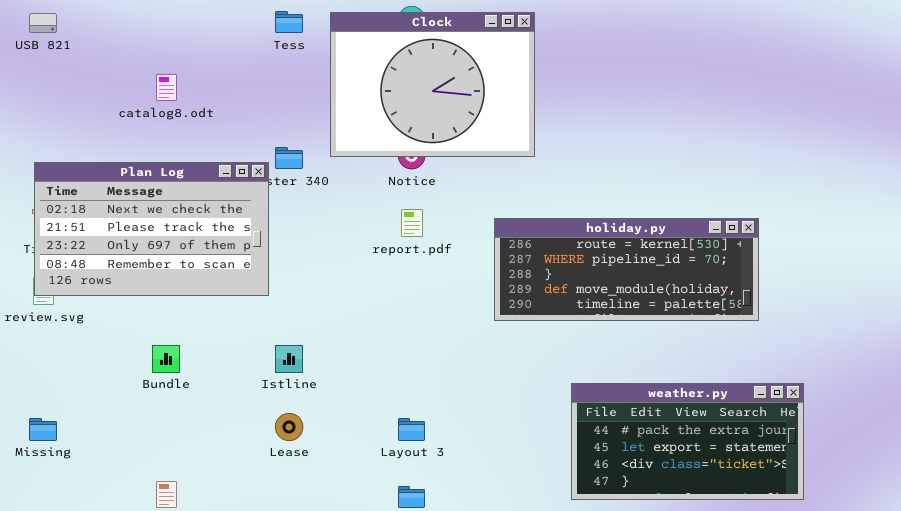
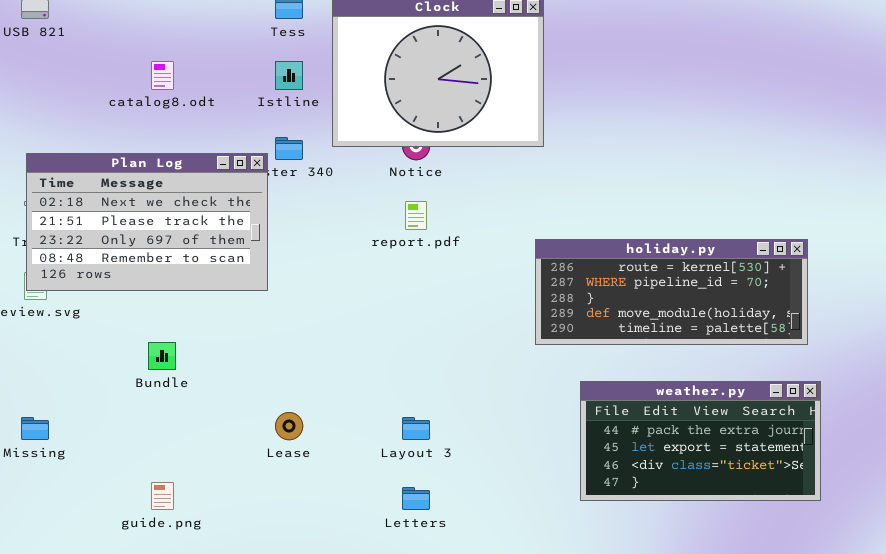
holiday.py: [494,218,759,321] -> [535,239,808,345], moved
Istline: [275,345,303,373] -> [275,61,303,90], moved

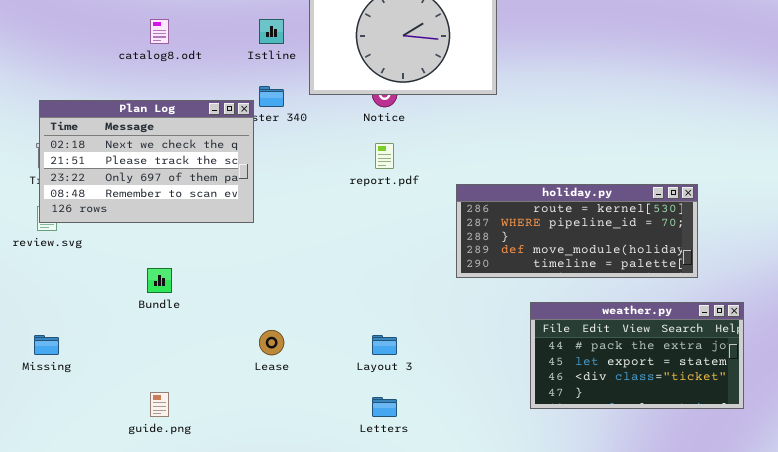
holiday.py: [535,239,808,345] -> [456,184,698,278], moved

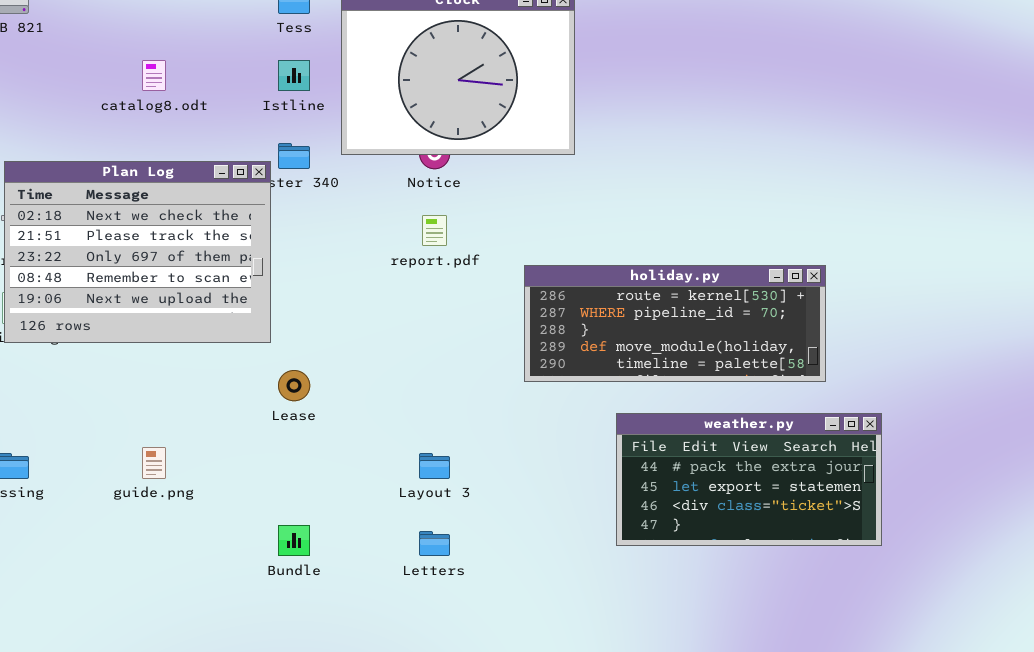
Plan Log: [39,100,254,223] -> [4,161,271,343], resized
Bundle: [147,268,172,293] -> [278,525,310,556], moved
Lease: [259,330,284,355] -> [278,370,310,401], moved
guide.png: [150,392,169,417] -> [142,447,166,479], moved

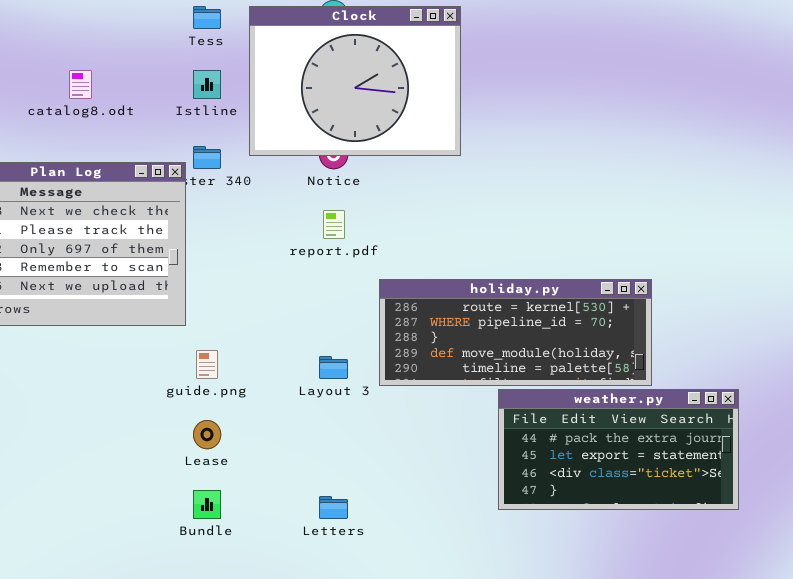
holiday.py: [524,265,826,382] -> [379,279,652,386], moved
Lease: [278,370,310,401] -> [193,420,221,449], moved
guide.png: [142,447,166,479] -> [196,350,218,379], moved
Layout 3: [419,453,450,479] -> [319,356,348,379], moved

